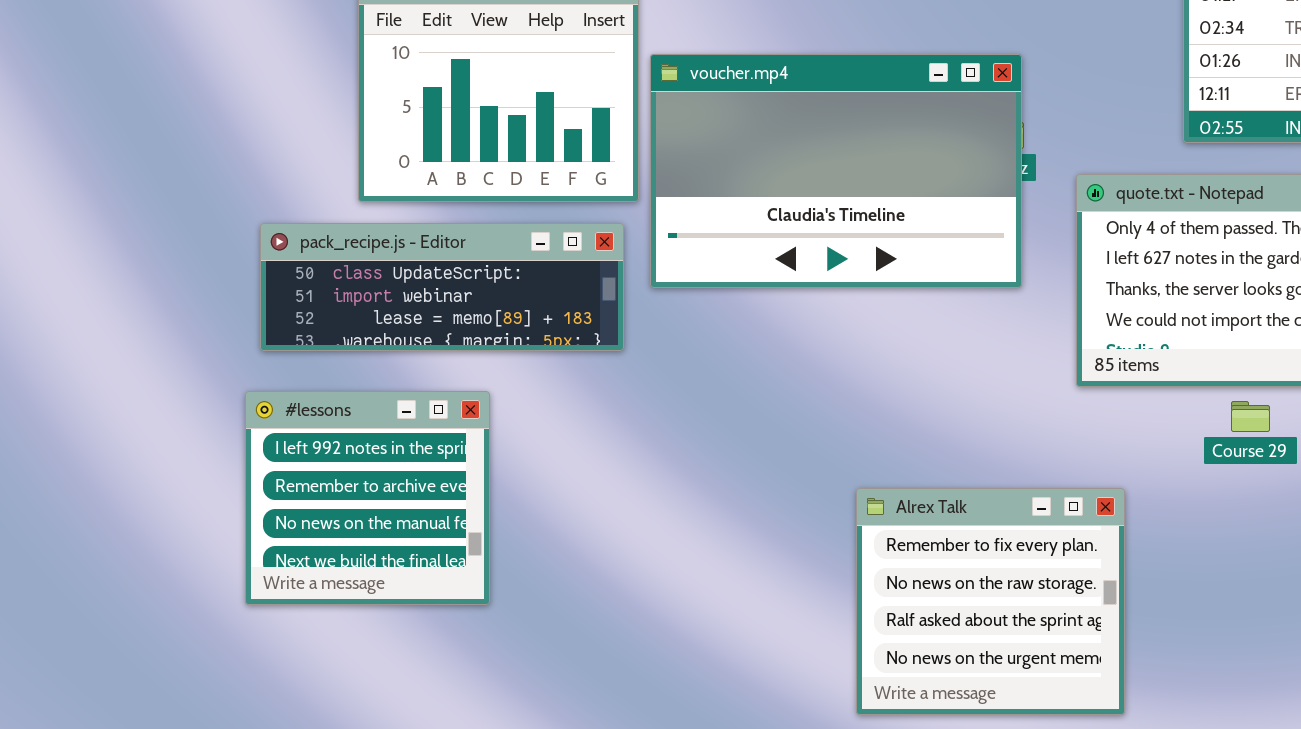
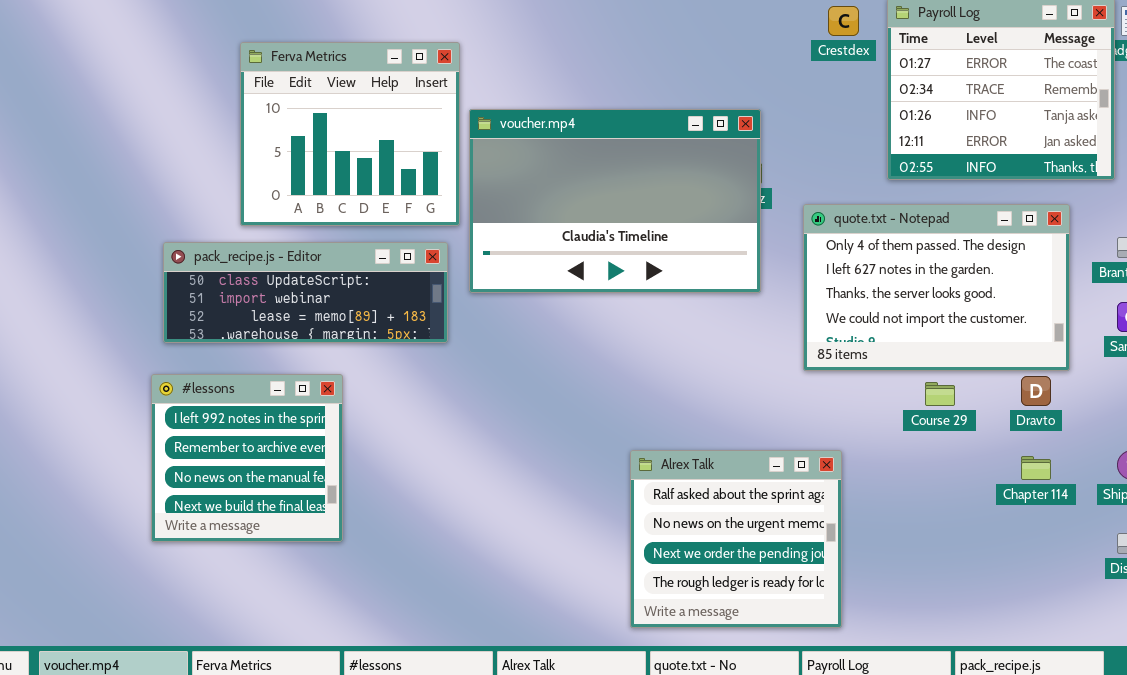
Alrex Talk: [856,488,1125,715] -> [630,450,842,628], scrolled down 2 rows

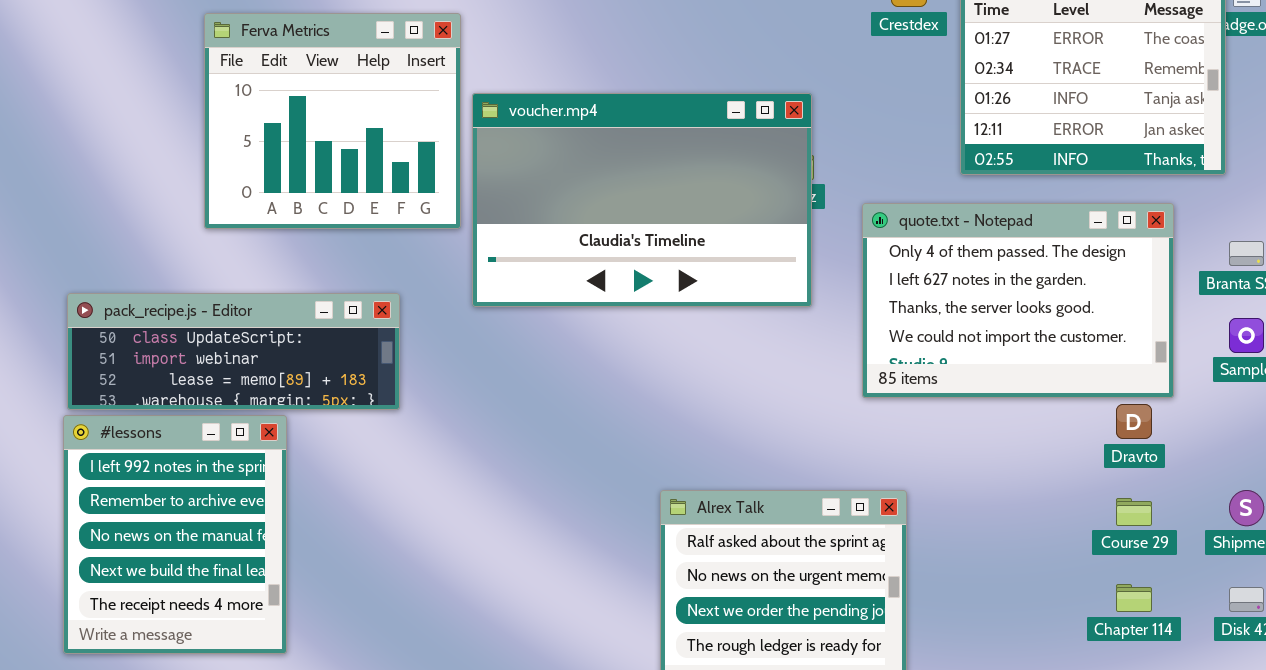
pack_recipe.js - Editor: [163,242,448,343] -> [67,293,400,410], moved
#lessons: [151,374,343,542] -> [63,415,287,654], moved, resized
Course 29: [925,382,955,406] -> [1116,498,1152,526], moved
Chapter 114: [1021,456,1051,480] -> [1116,584,1152,612], moved

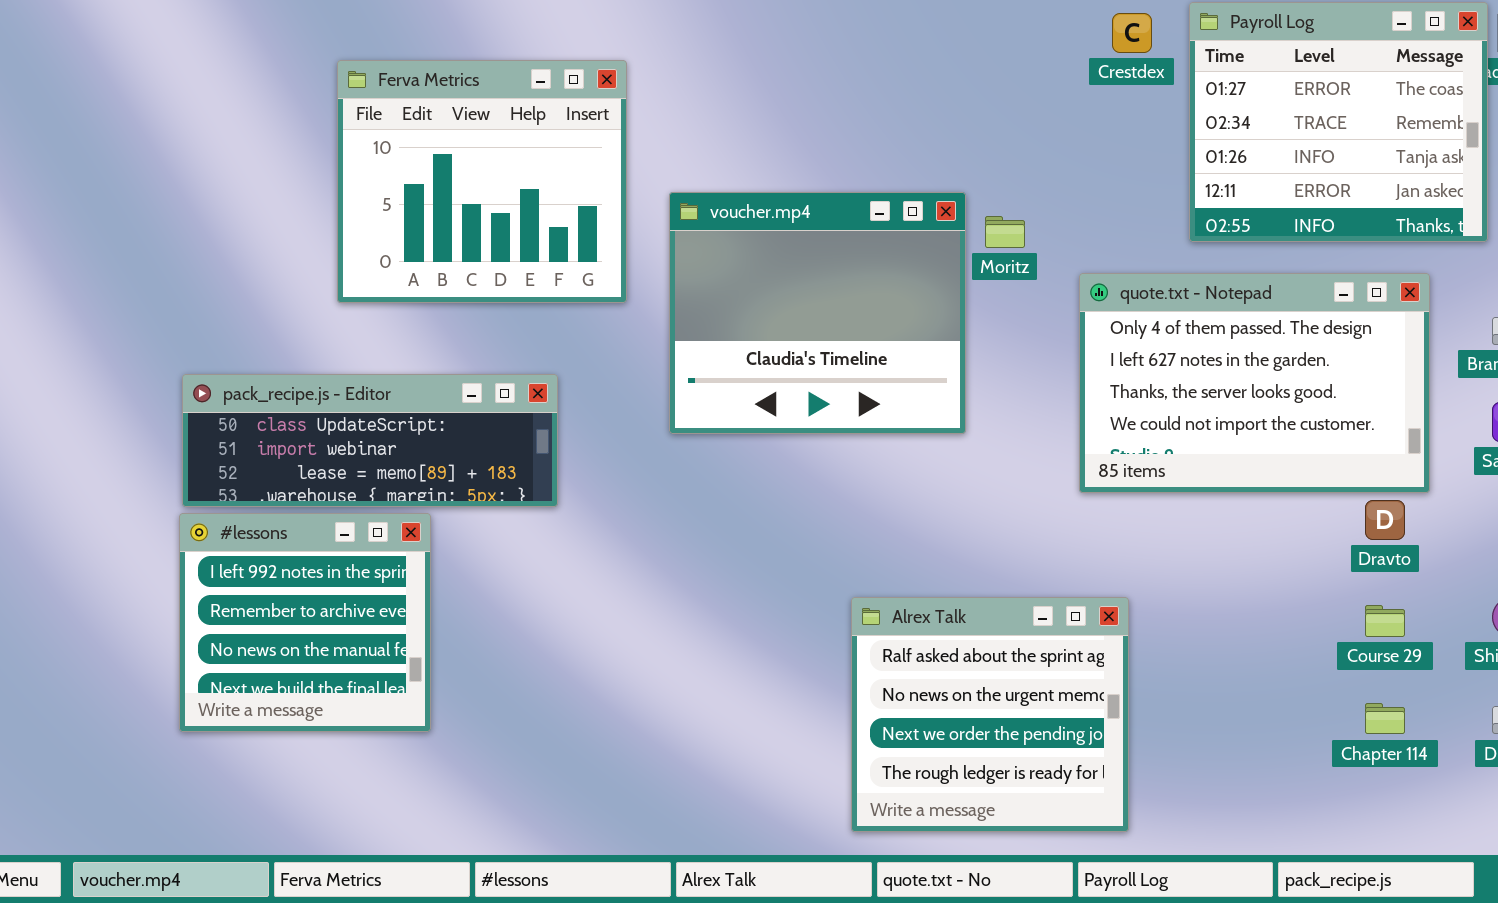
voucher.mp4: [472,93,812,307] -> [669,192,966,434], moved, resized
#lessons: [63,415,287,654] -> [179,513,431,732], resized

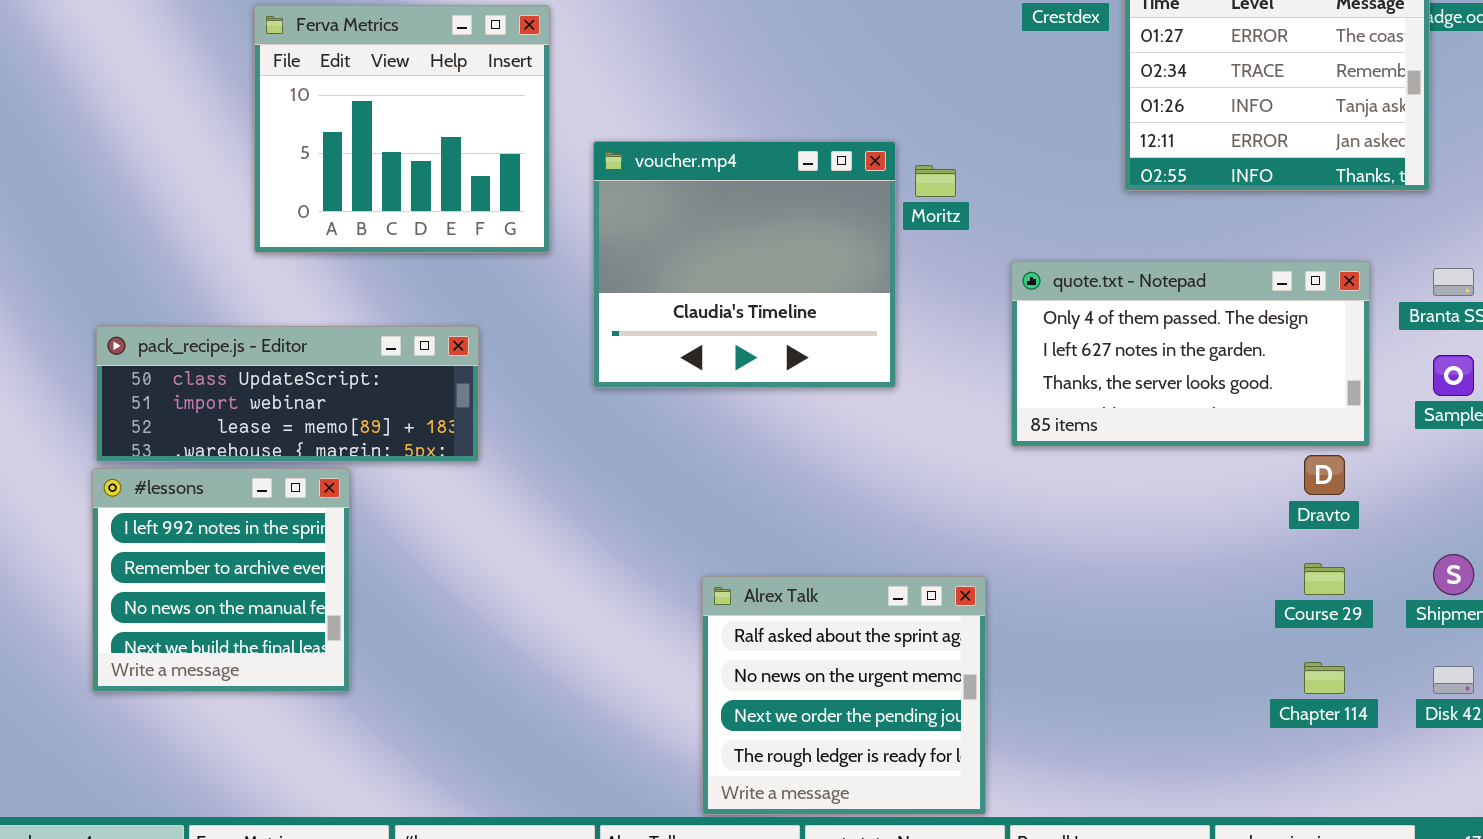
quote.txt - Notepad: [1079,273,1430,493] -> [1011,261,1370,447], resized
Alrex Talk: [851,597,1129,832] -> [702,576,986,815], moved

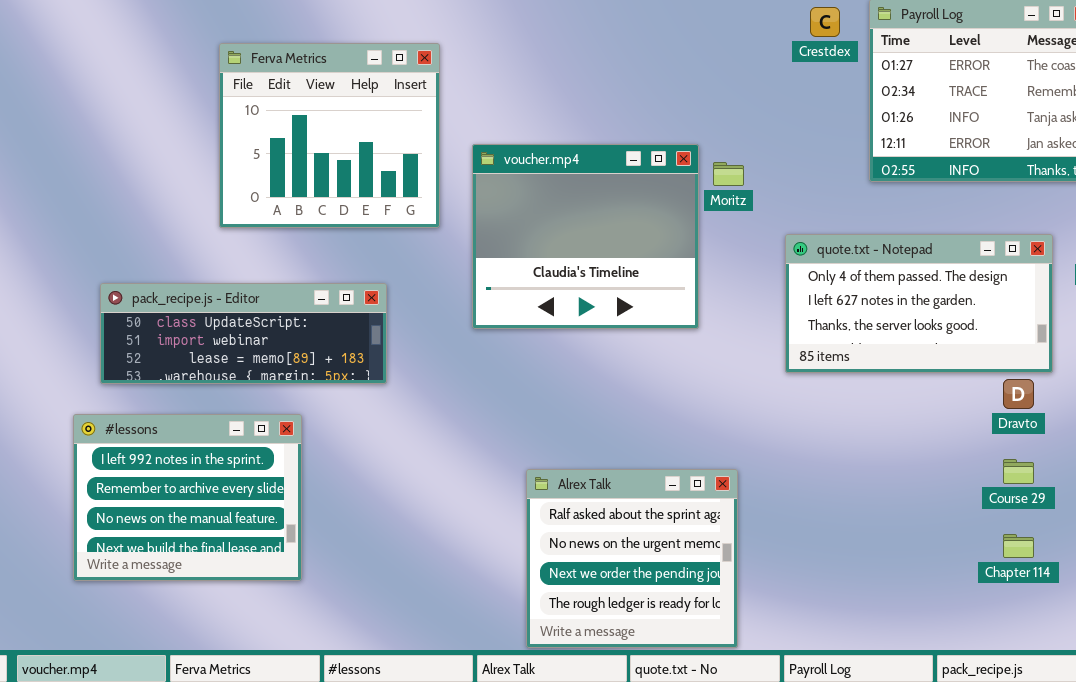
#lessons: [92,468,350,692] -> [73,414,302,581], moved, resized
Alrex Talk: [702,576,986,815] -> [526,469,738,648], moved

